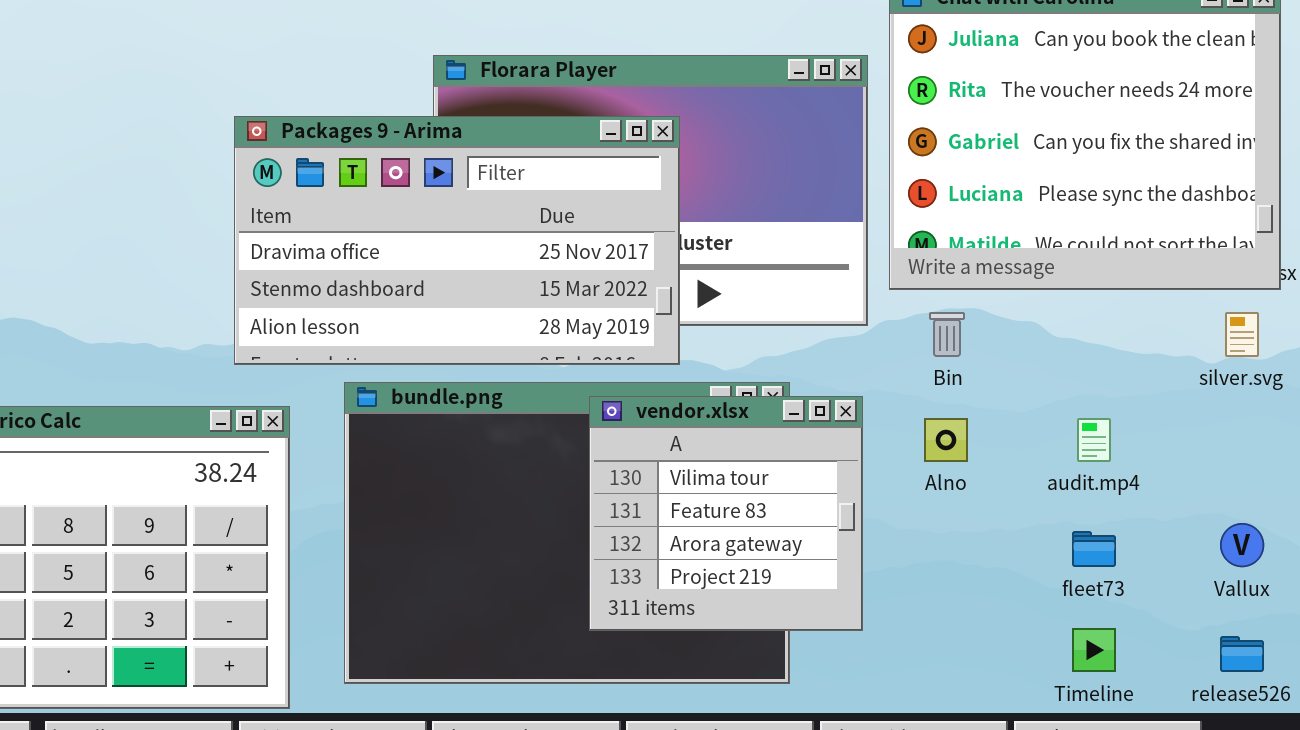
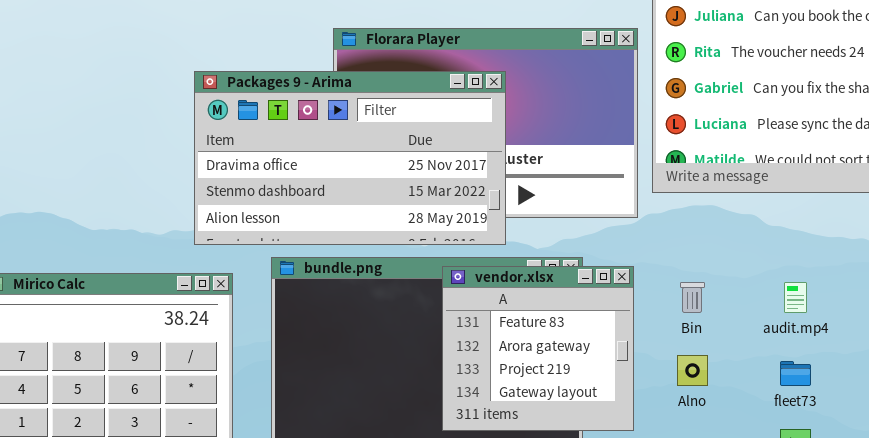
Bin: [929,312,965,357] -> [680,282,705,313], moved
vendor.xlsx: [589,396,863,631] -> [442,266,634,431], scrolled down 1 row
Alno: [924,418,968,462] -> [677,355,708,386], moved

